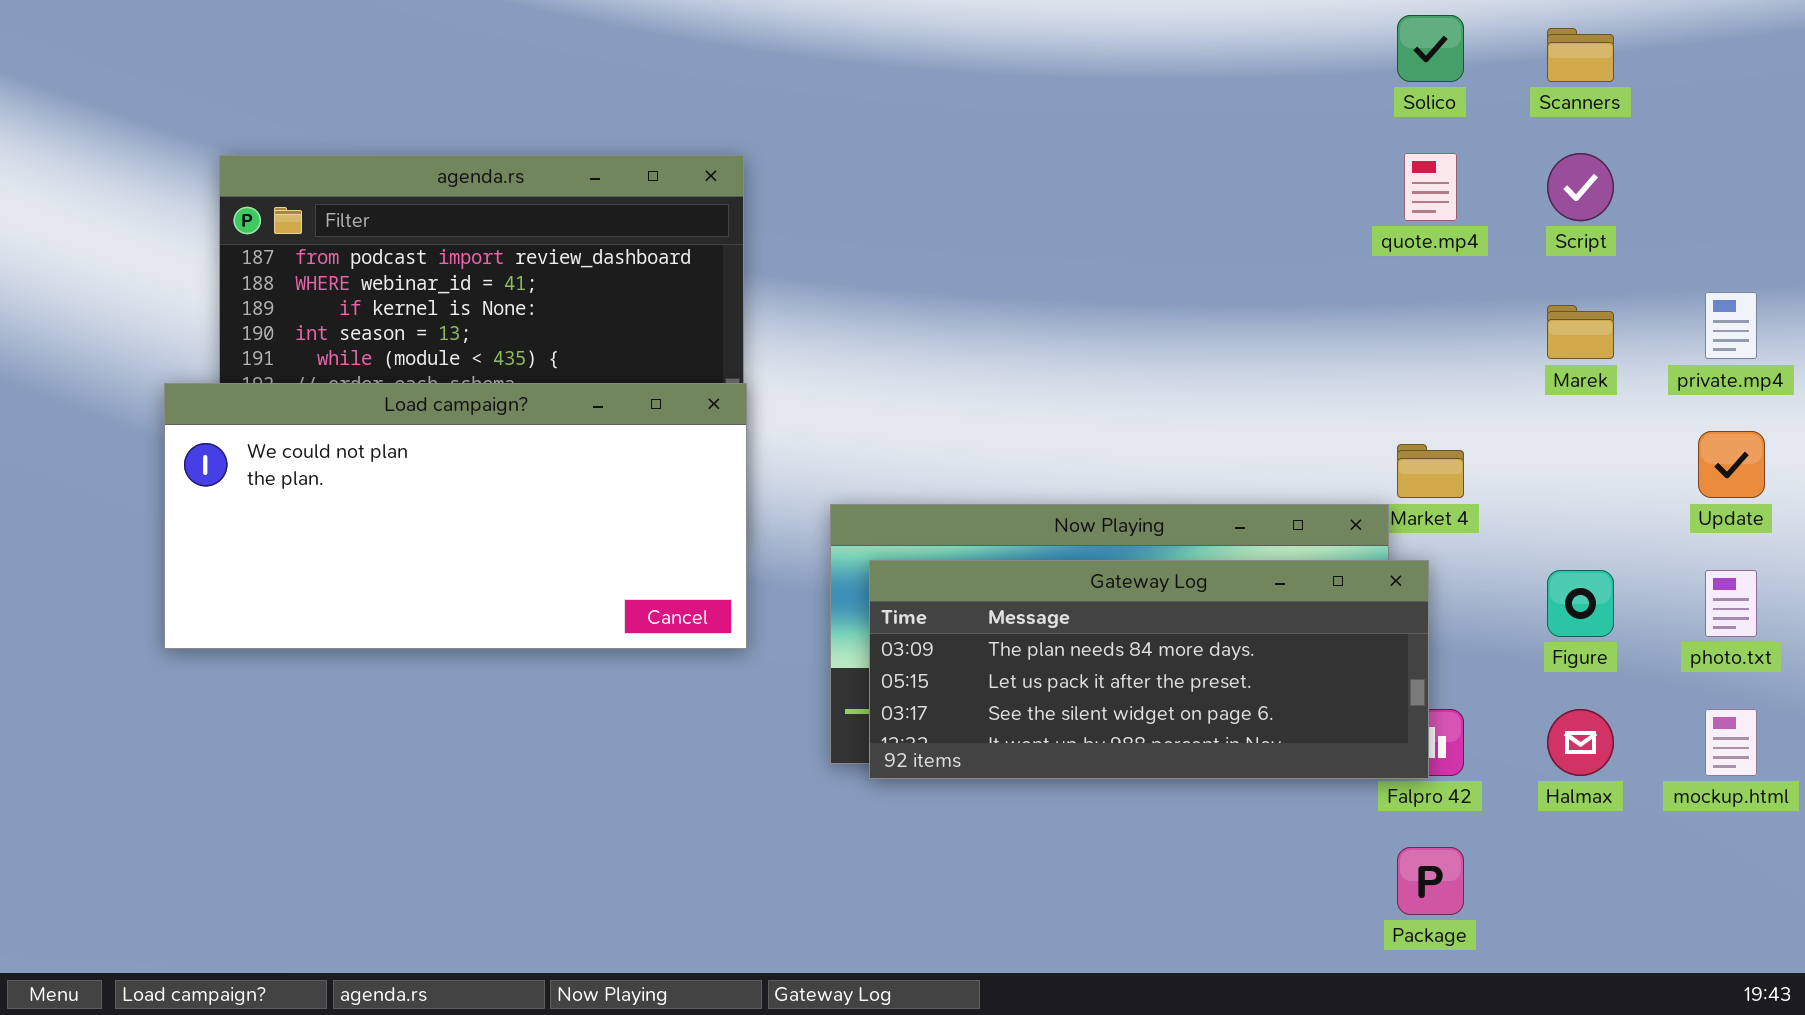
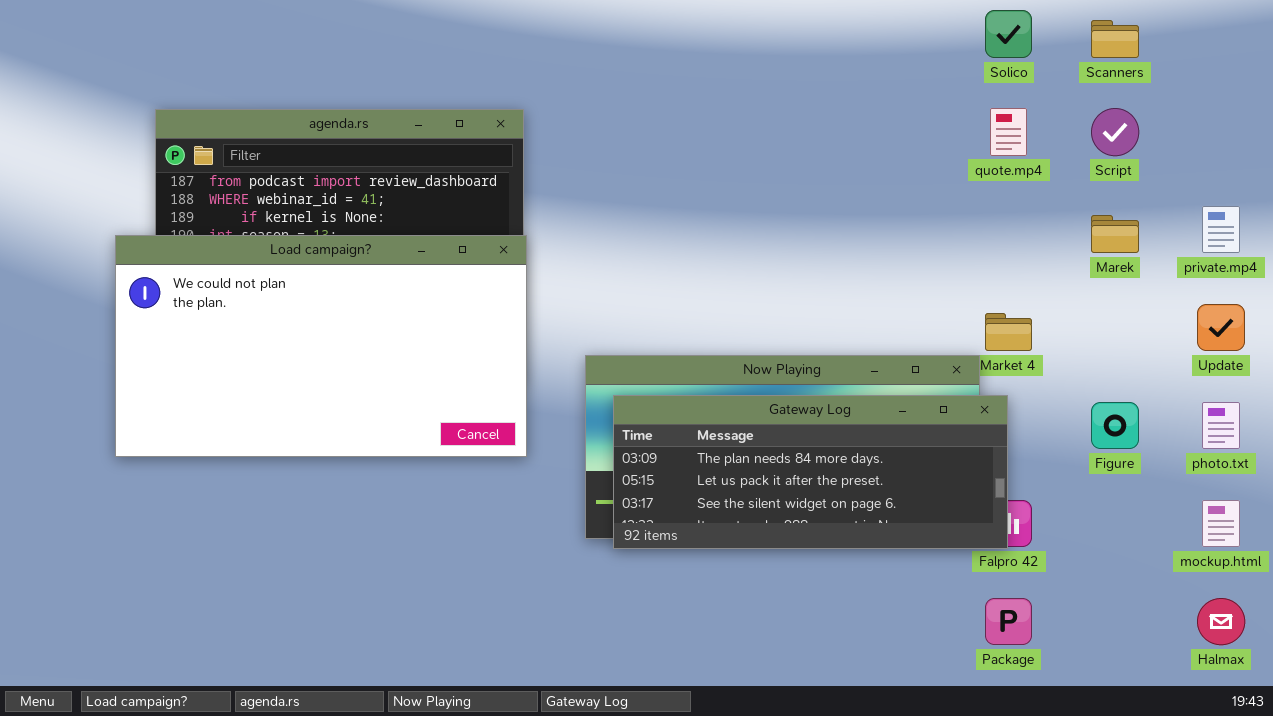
Load campaign?: [164,383,747,649] -> [115,235,527,457], resized
Halmax: [1547,709,1614,776] -> [1197,598,1245,645], moved

